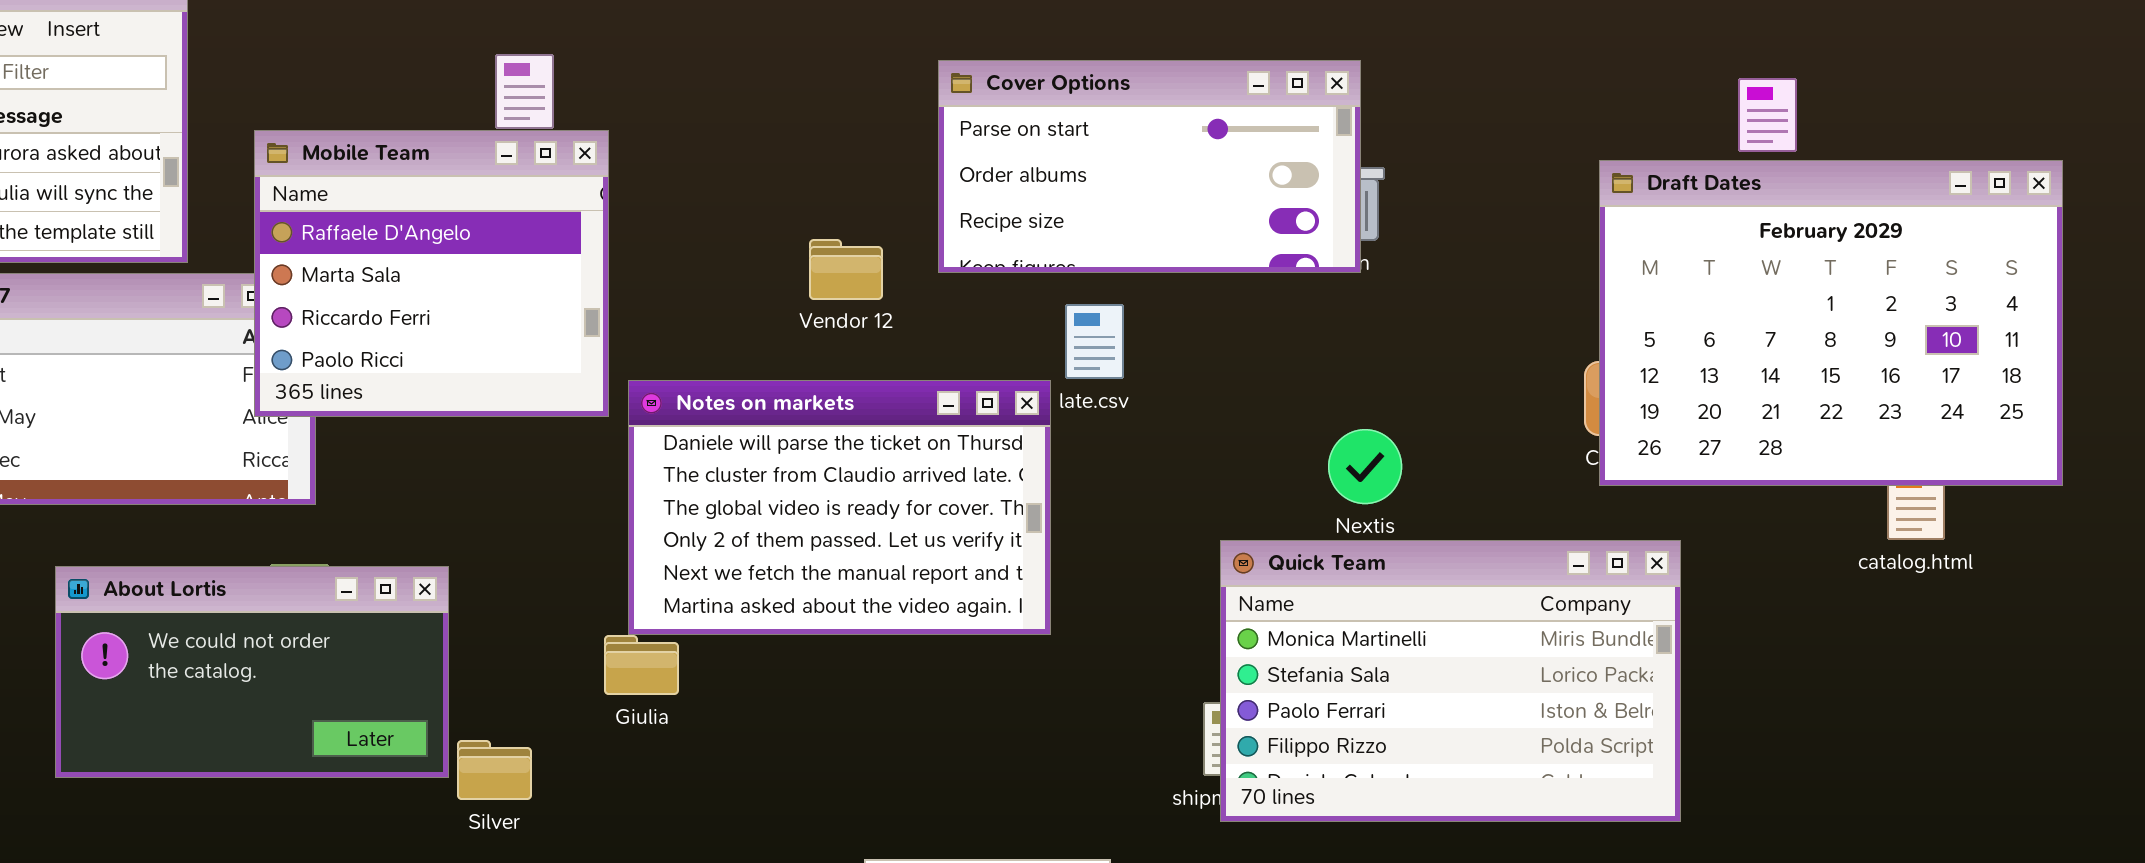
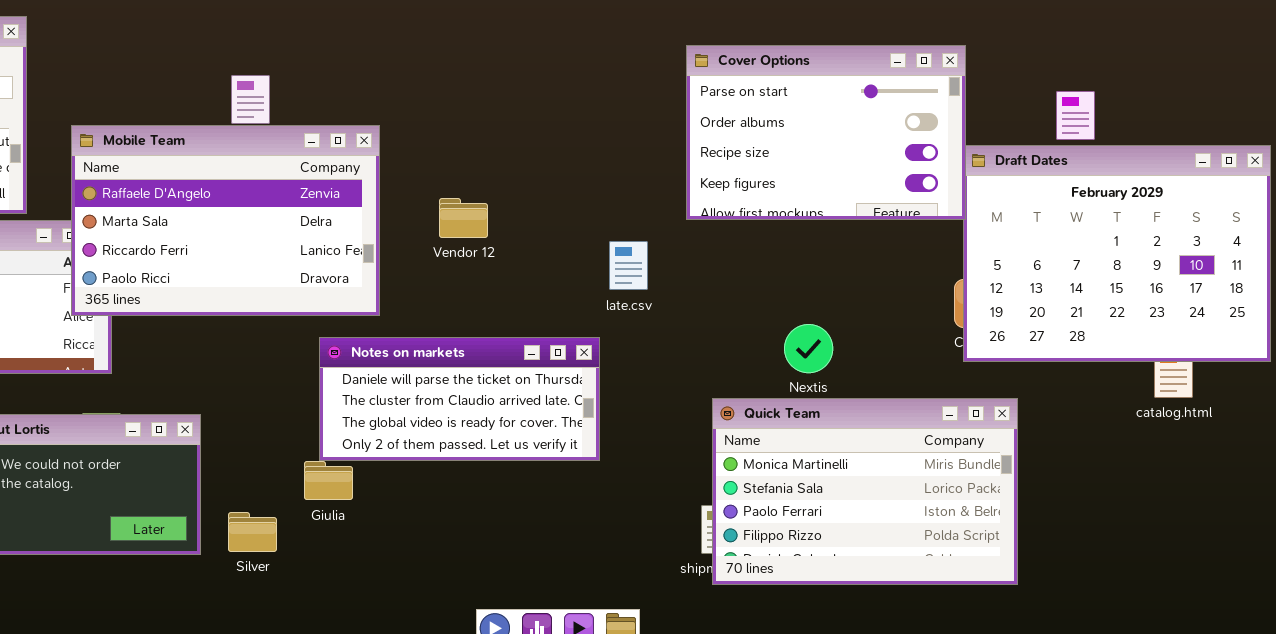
Cover Options: [938,60,1361,273] -> [686,45,966,220], moved, resized
Mobile Team: [254,130,609,417] -> [71,125,380,316], resized
Notes on markets: [628,380,1051,635] -> [319,337,600,461], resized
Silver: [457,740,532,800] -> [228,512,277,552], moved

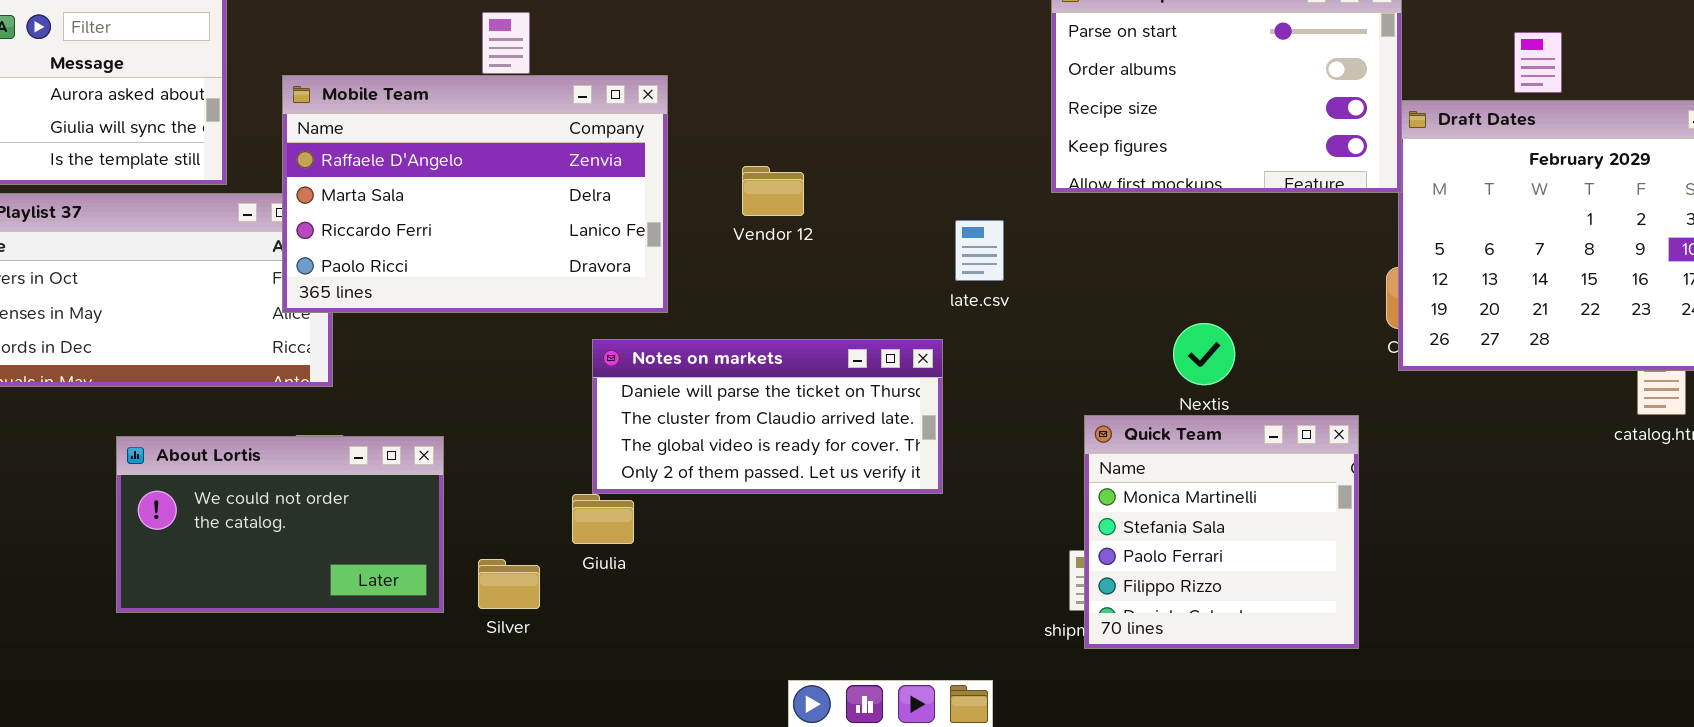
Quick Team: [712,398,1018,585] -> [1084,415,1359,649], resized

